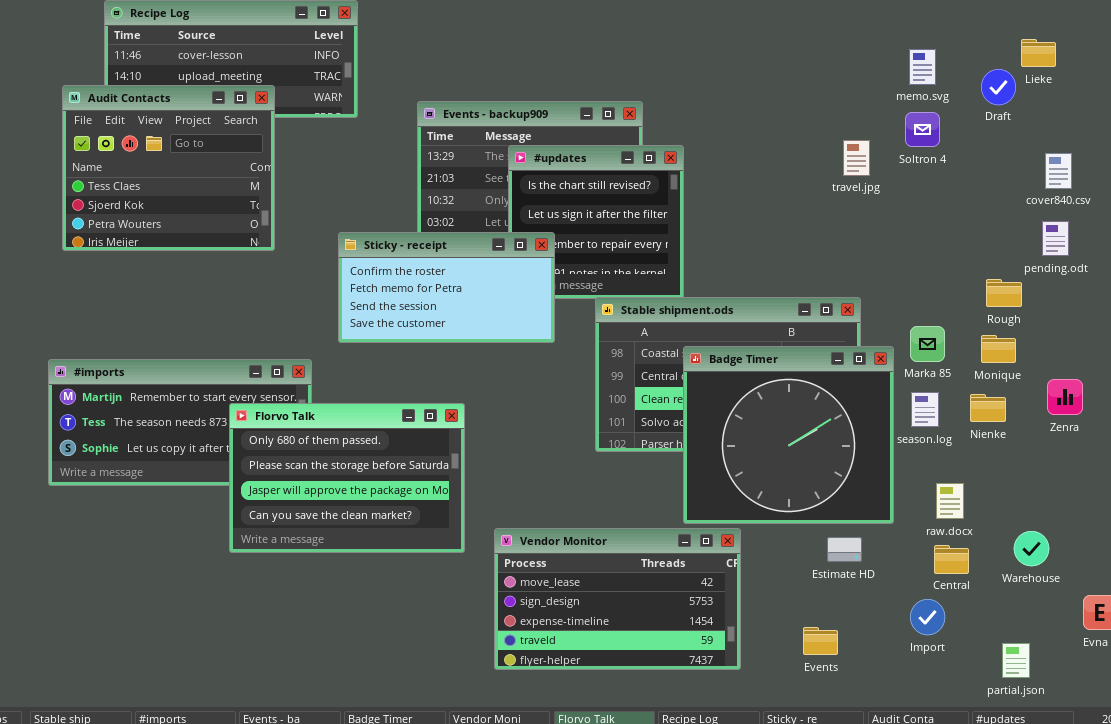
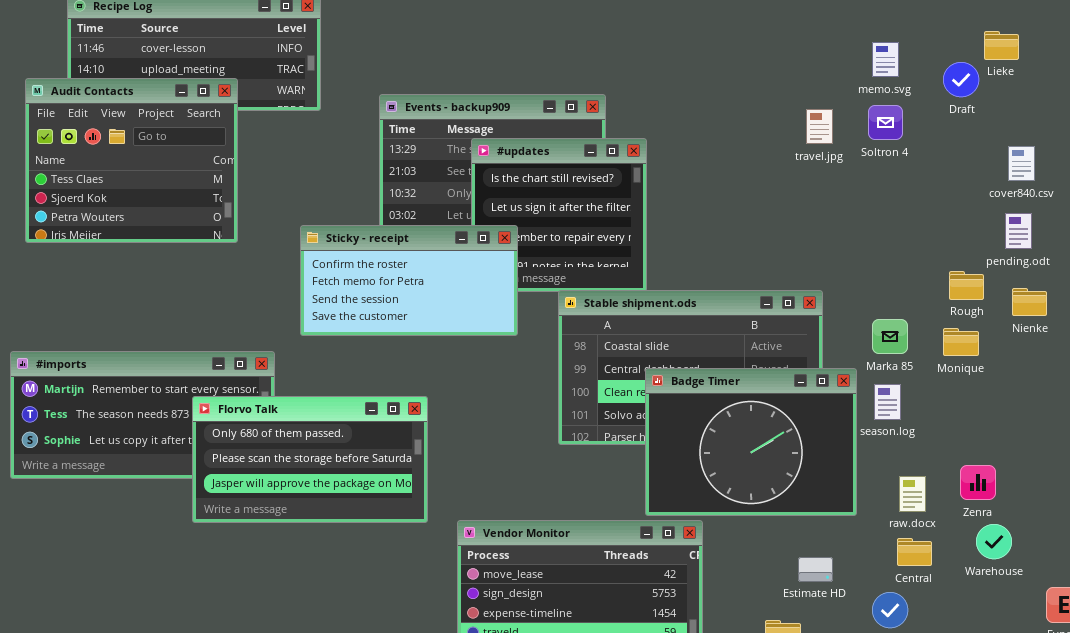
travel.jpg: [843,140,870,176] -> [806,109,833,144], moved
Badge Timer: [683,346,894,524] -> [645,368,857,516], resized
Zenra: [1047,379,1083,415] -> [960,465,996,500], moved
Nienke: [970,394,1006,422] -> [1012,288,1047,316], moved
Florvo Talk: [229,403,465,553] -> [192,396,428,523], resized
Estimate HD: [827,537,862,562] -> [798,557,833,582], moved

